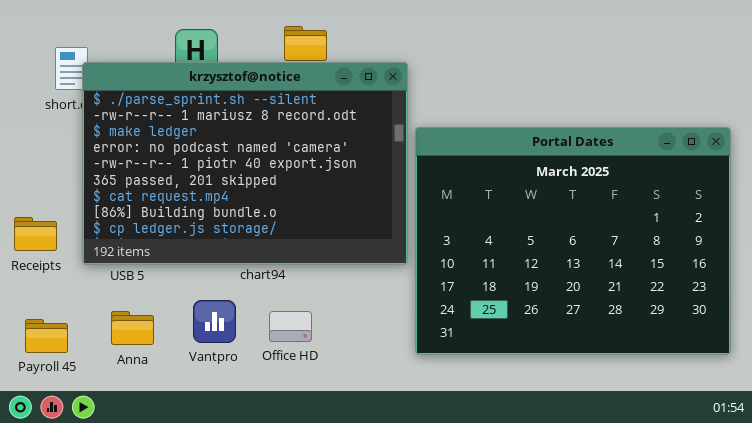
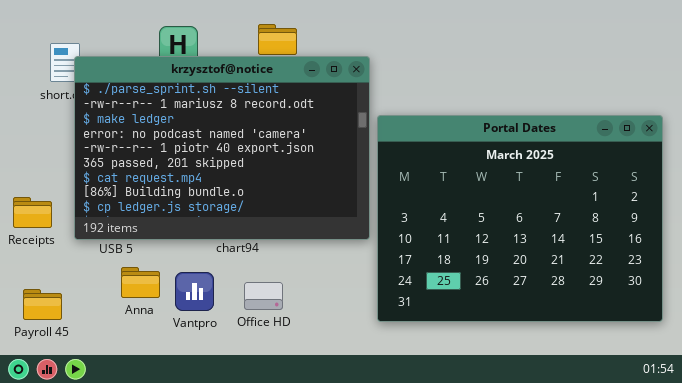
Anna: [111,311,154,345] -> [121,267,160,298], moved

